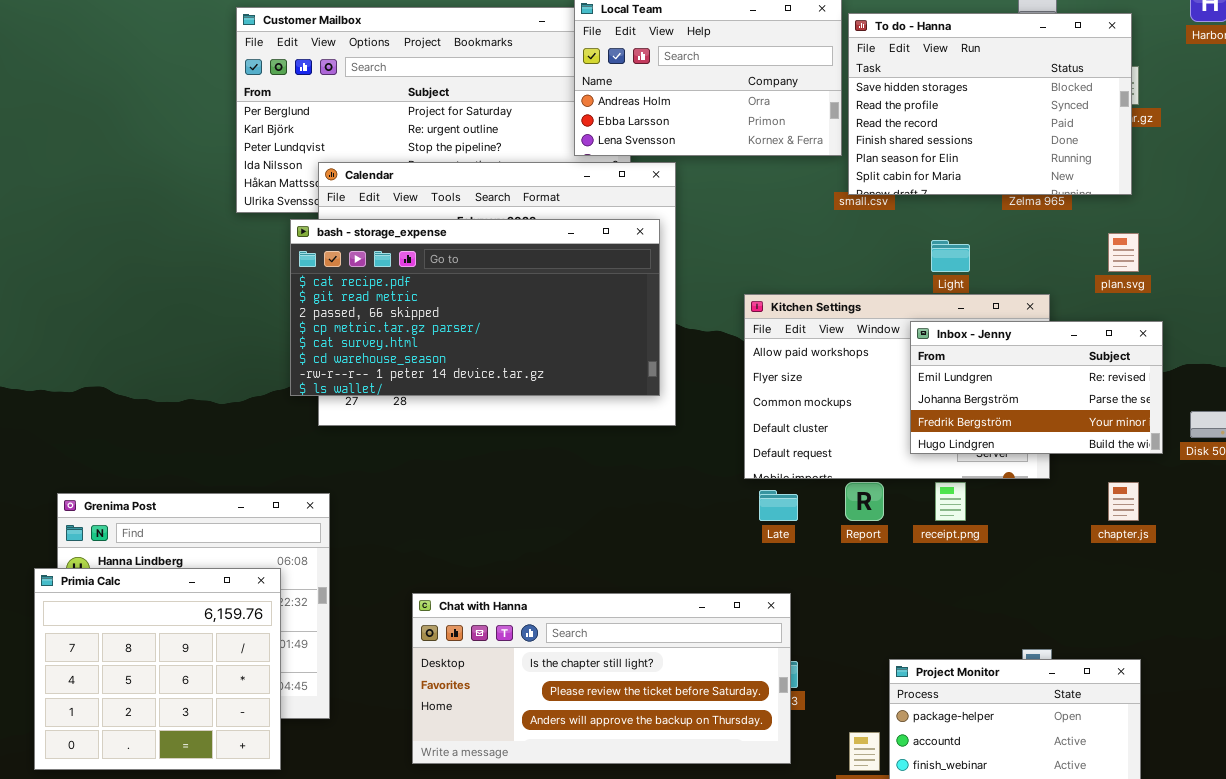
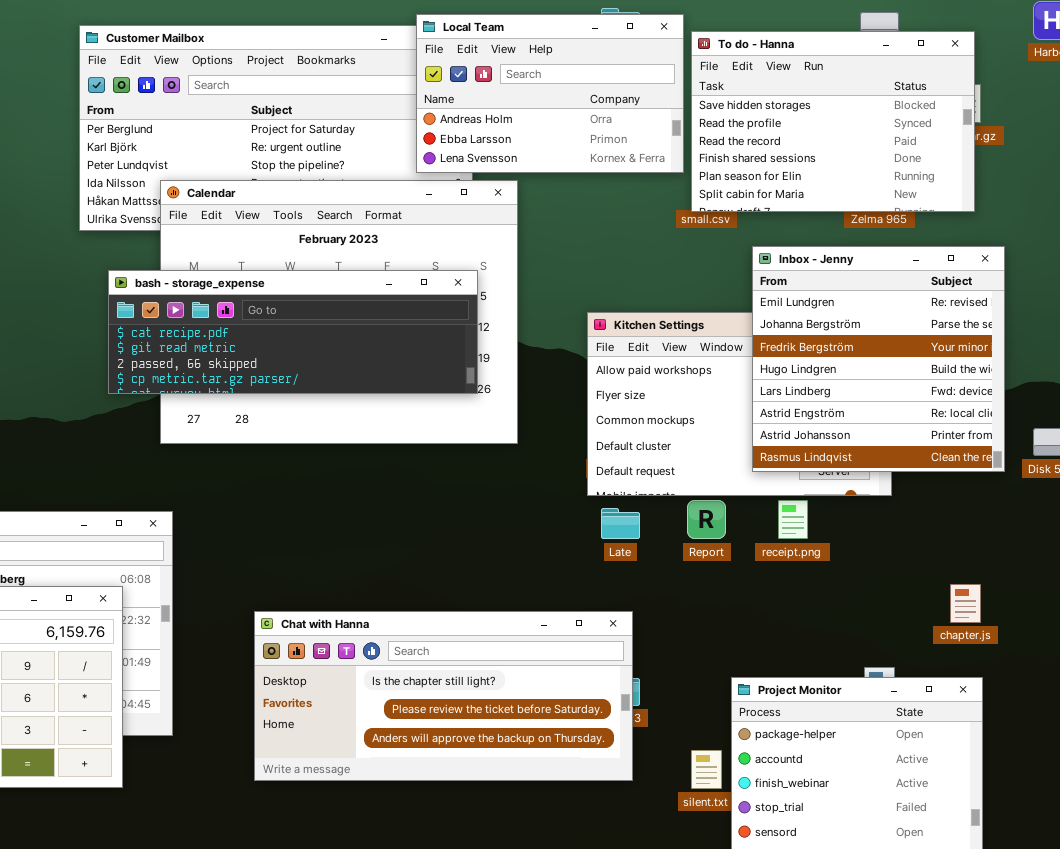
bash - storage_expense: [290,219,660,396] -> [108,270,478,394], moved, resized
Inbox - Jenny: [910,321,1163,454] -> [752,246,1005,472], resized
chapter.js: [1108,482,1139,521] -> [950,584,981,623], moved

